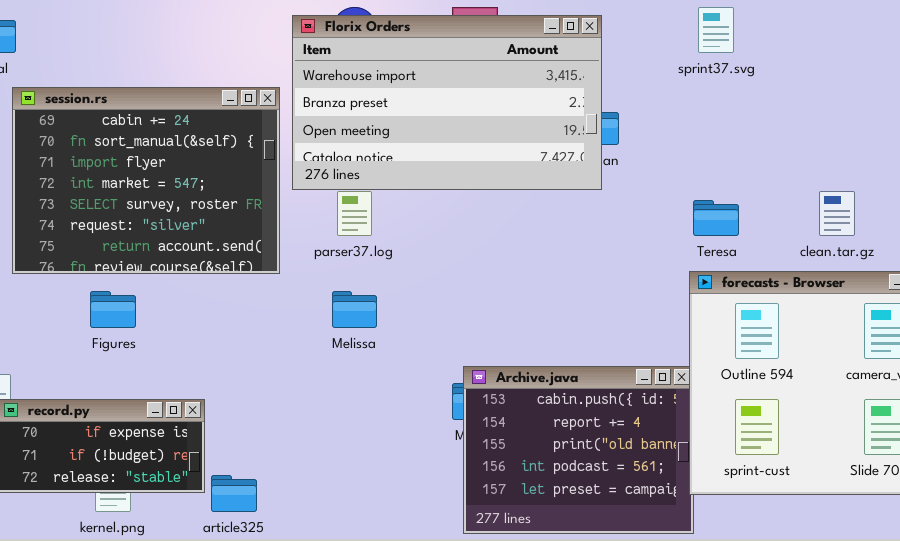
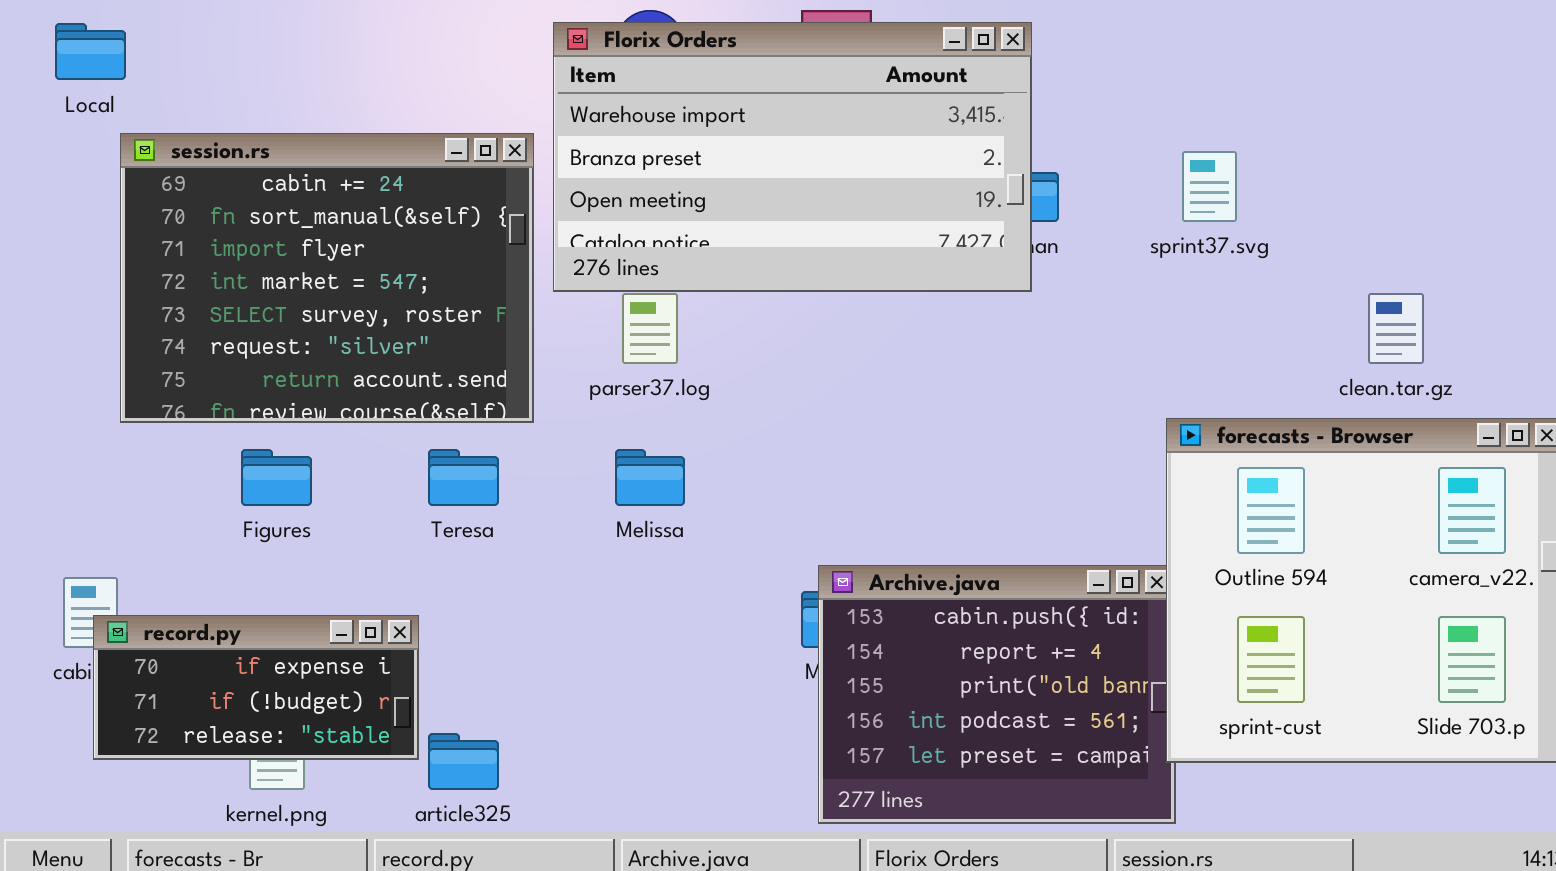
sprint37.svg: [698,7,734,53] -> [1182,151,1237,222], moved
Teresa: [693,200,739,236] -> [428,449,499,506], moved

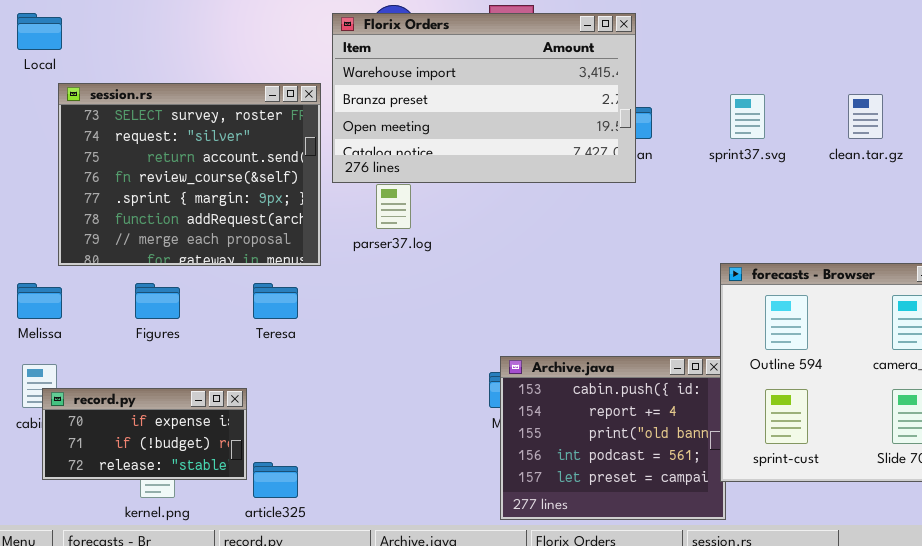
session.rs: [120,133,534,423] -> [58,83,321,266], scrolled down 4 rows
clean.tar.gz: [1368,293,1424,364] -> [848,94,883,139], moved
Melissa: [615,449,685,506] -> [17,283,62,319], moved

